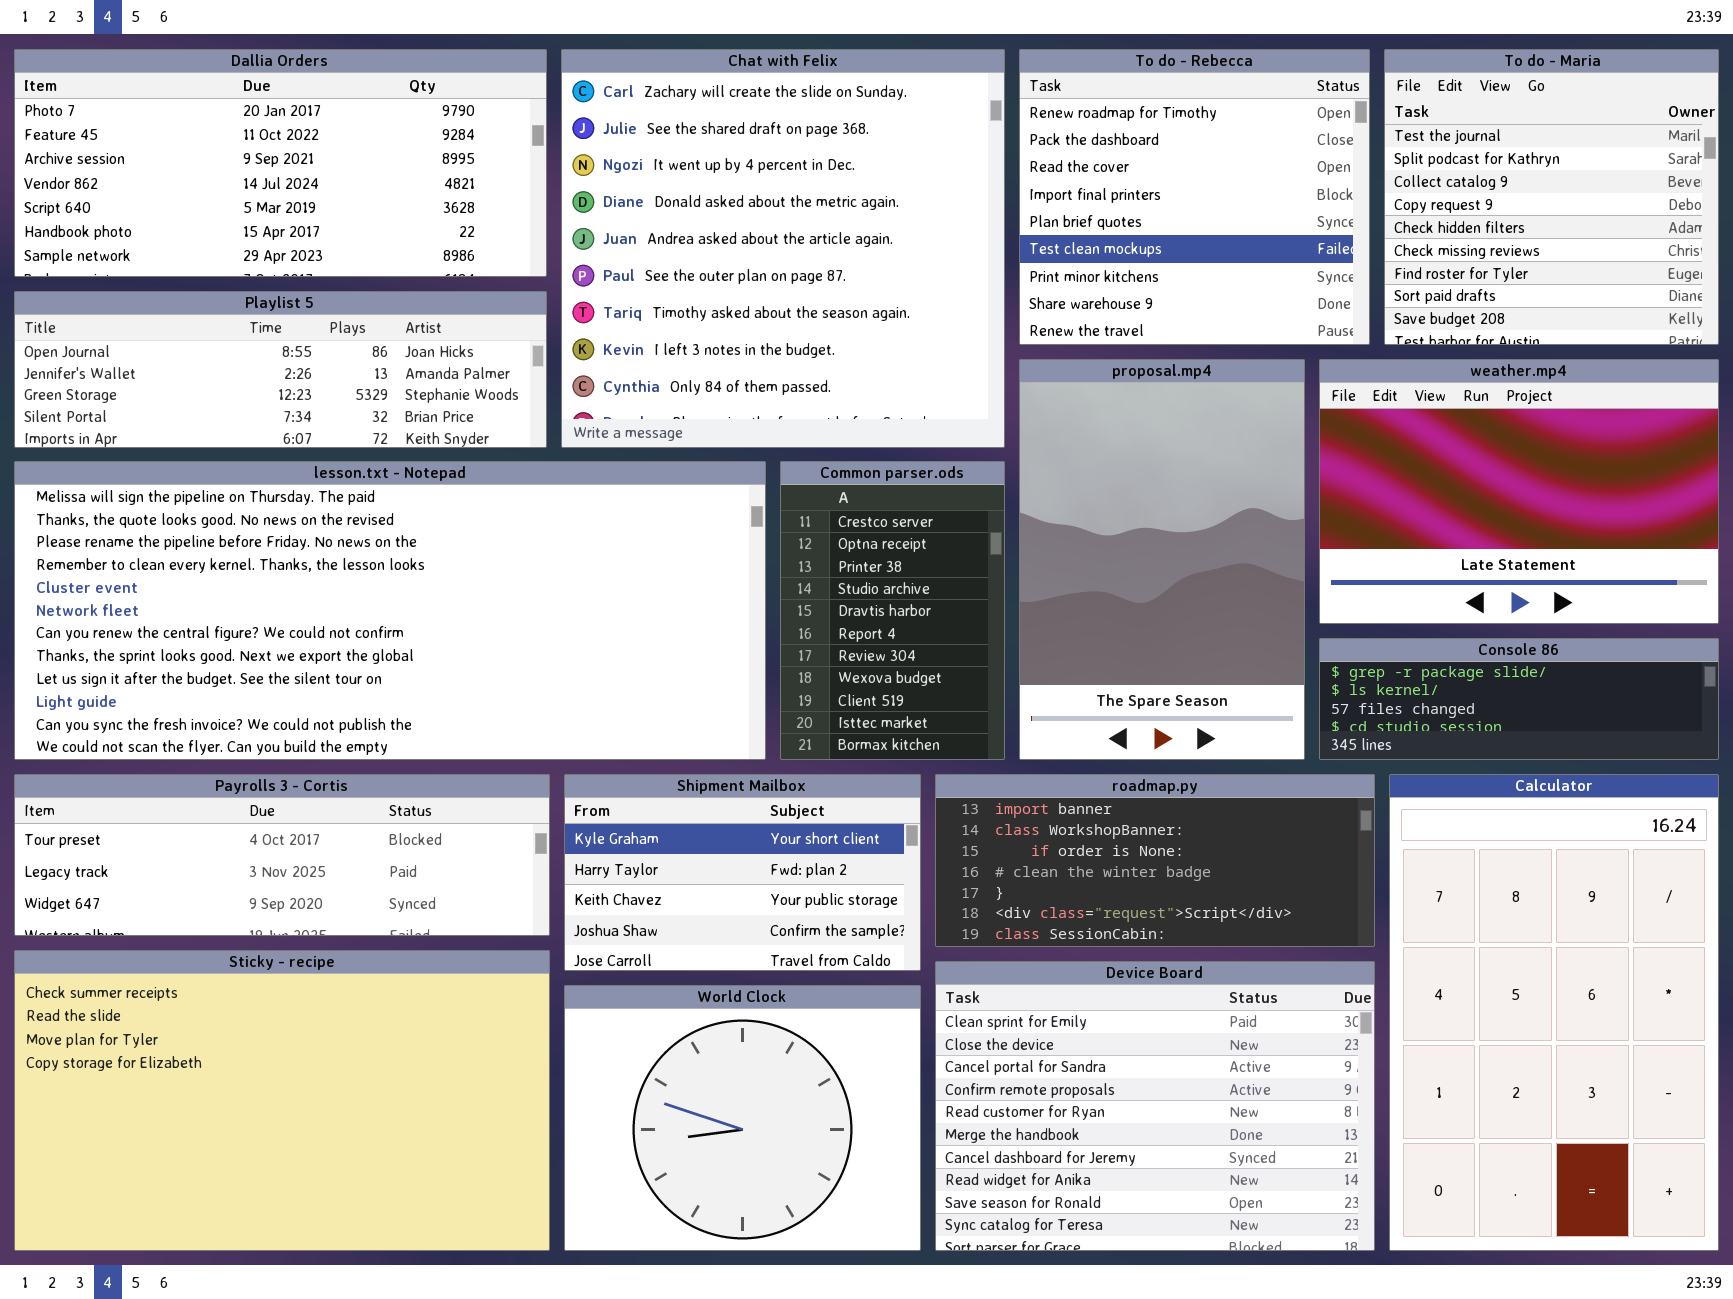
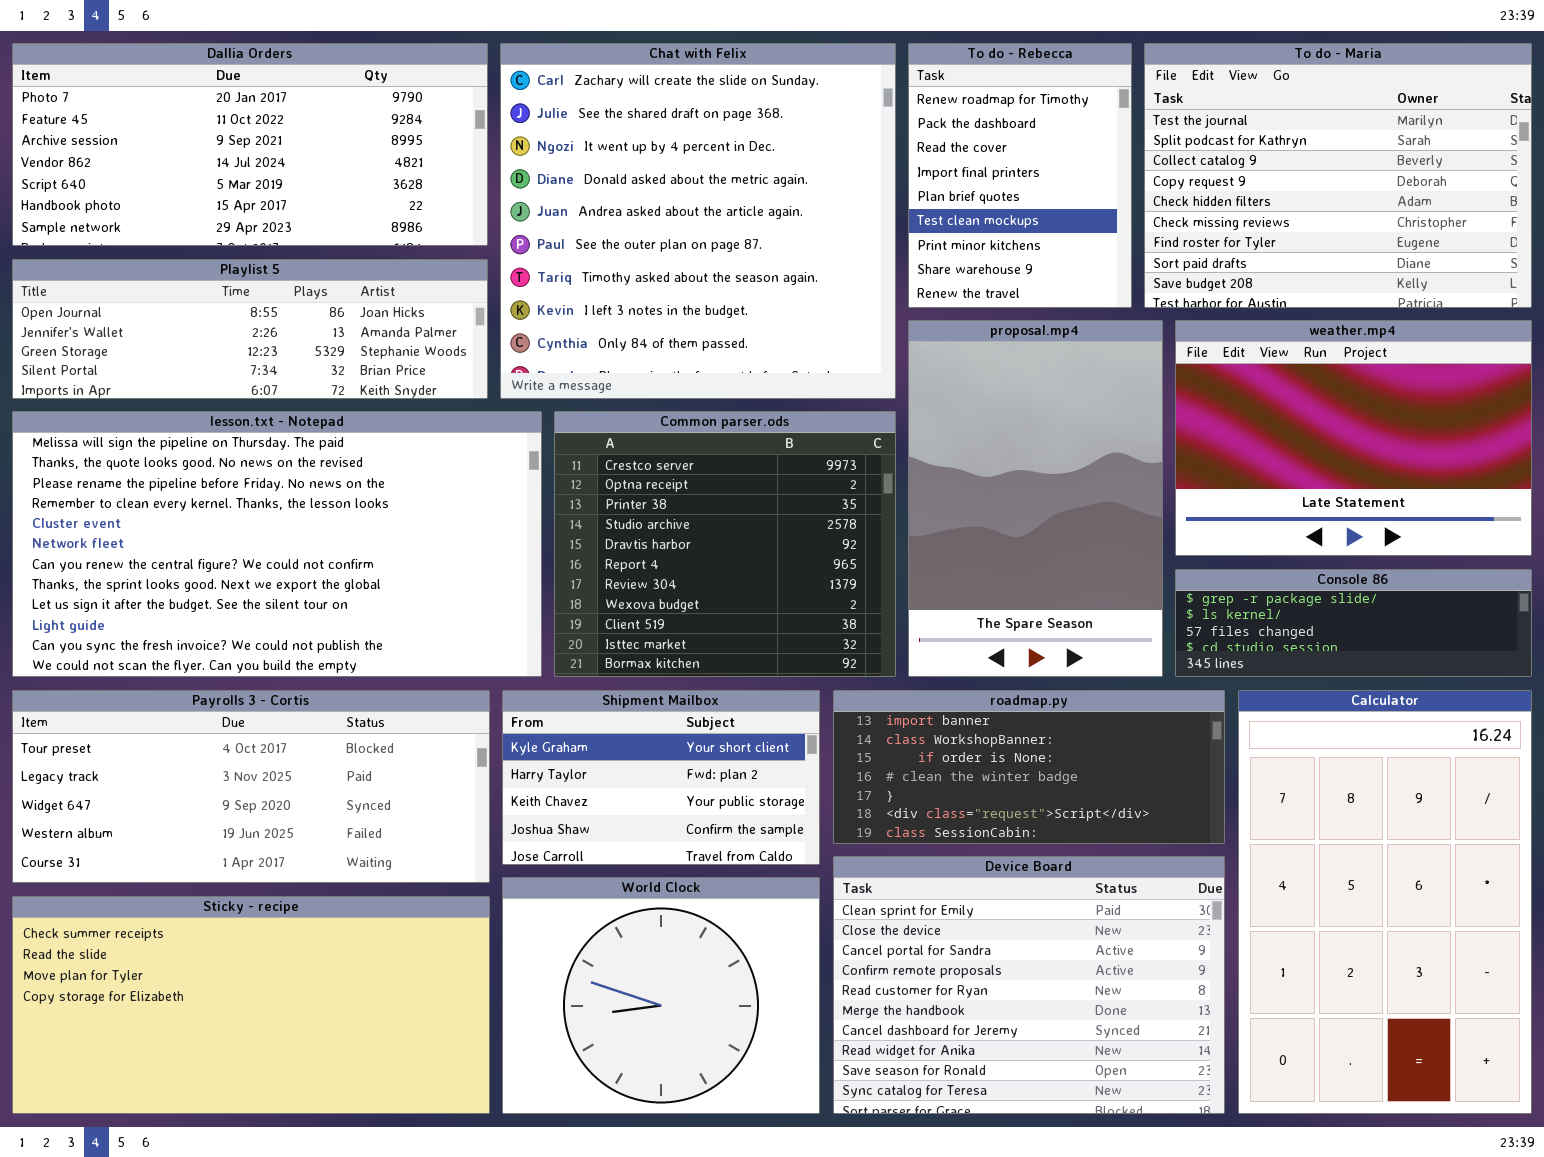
To do - Rebecca: [1019,49,1370,345] -> [908,43,1132,308], resized
To do - Maria: [1384,49,1719,345] -> [1144,43,1532,308], resized
lesson.txt - Notepad: [14,461,766,760] -> [12,411,542,677], resized
Common parser.ods: [780,461,1005,760] -> [554,411,896,677], resized
Payrolls 3 - Cortis: [14,774,550,936] -> [12,690,490,883], resized
Sticky - recipe: [14,950,550,1251] -> [12,896,490,1114], resized

